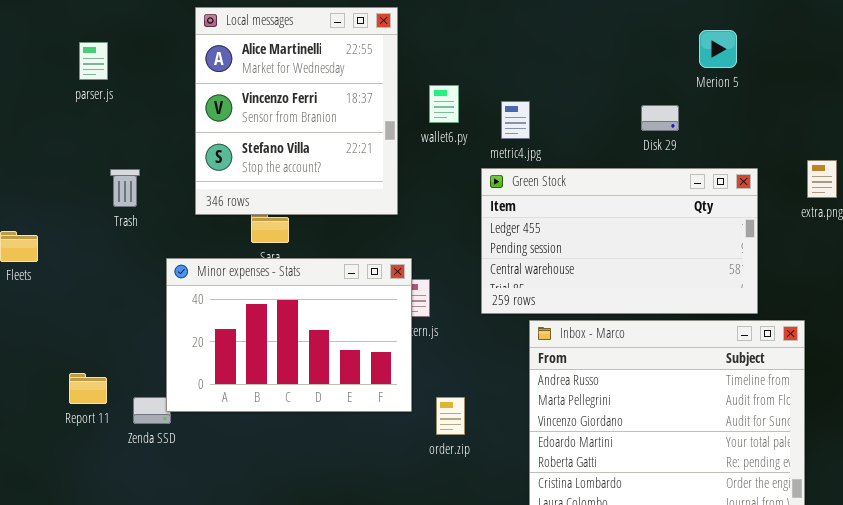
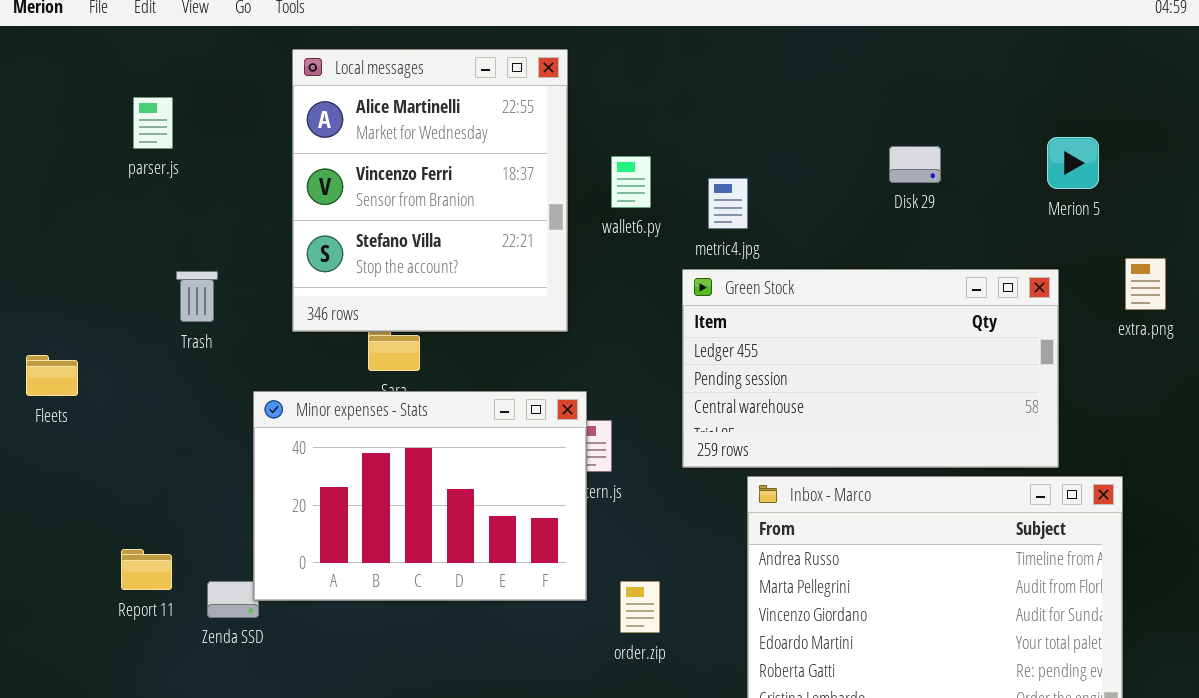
Merion 5: [699,30,737,68] -> [1047,137,1099,189], moved
Disk 29: [641,105,679,131] -> [889,146,941,183], moved

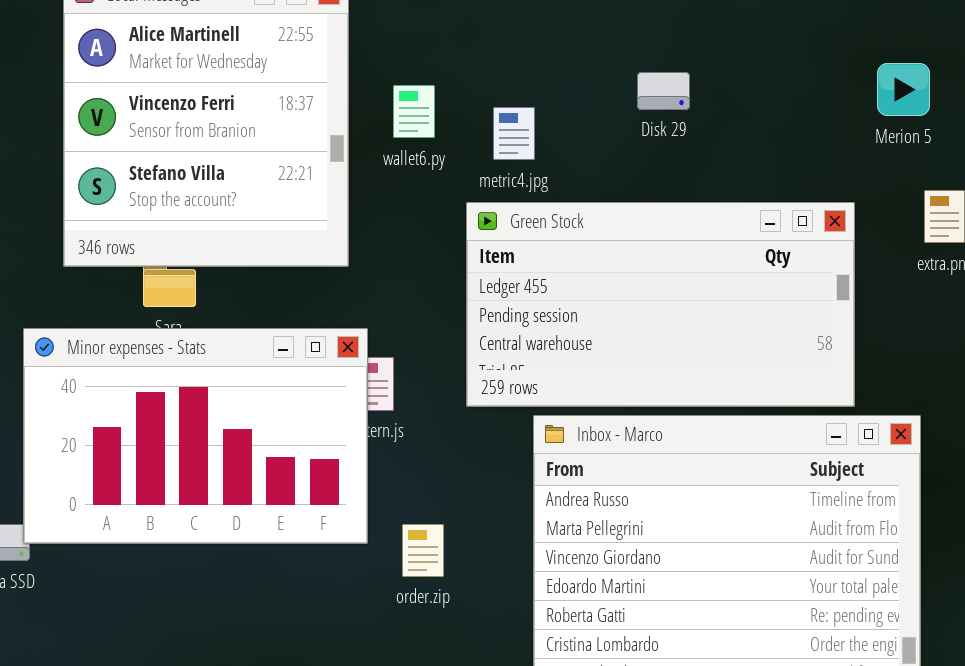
Merion 5: [1047,137,1099,189] -> [877,63,930,116], moved
Disk 29: [889,146,941,183] -> [637,72,690,110], moved

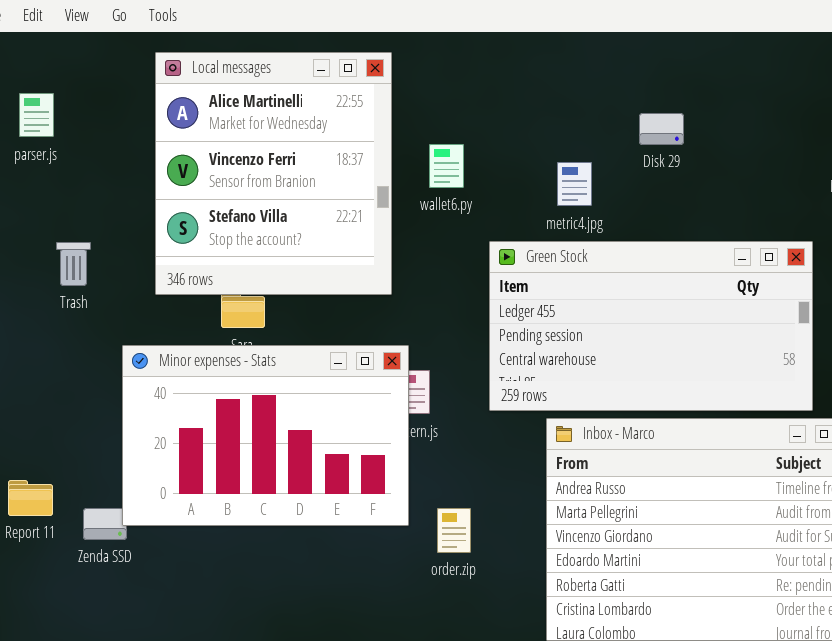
Disk 29: [637,72,690,110] -> [639,113,684,145], moved
metric4.jpg: [493,107,535,160] -> [557,162,592,206], moved

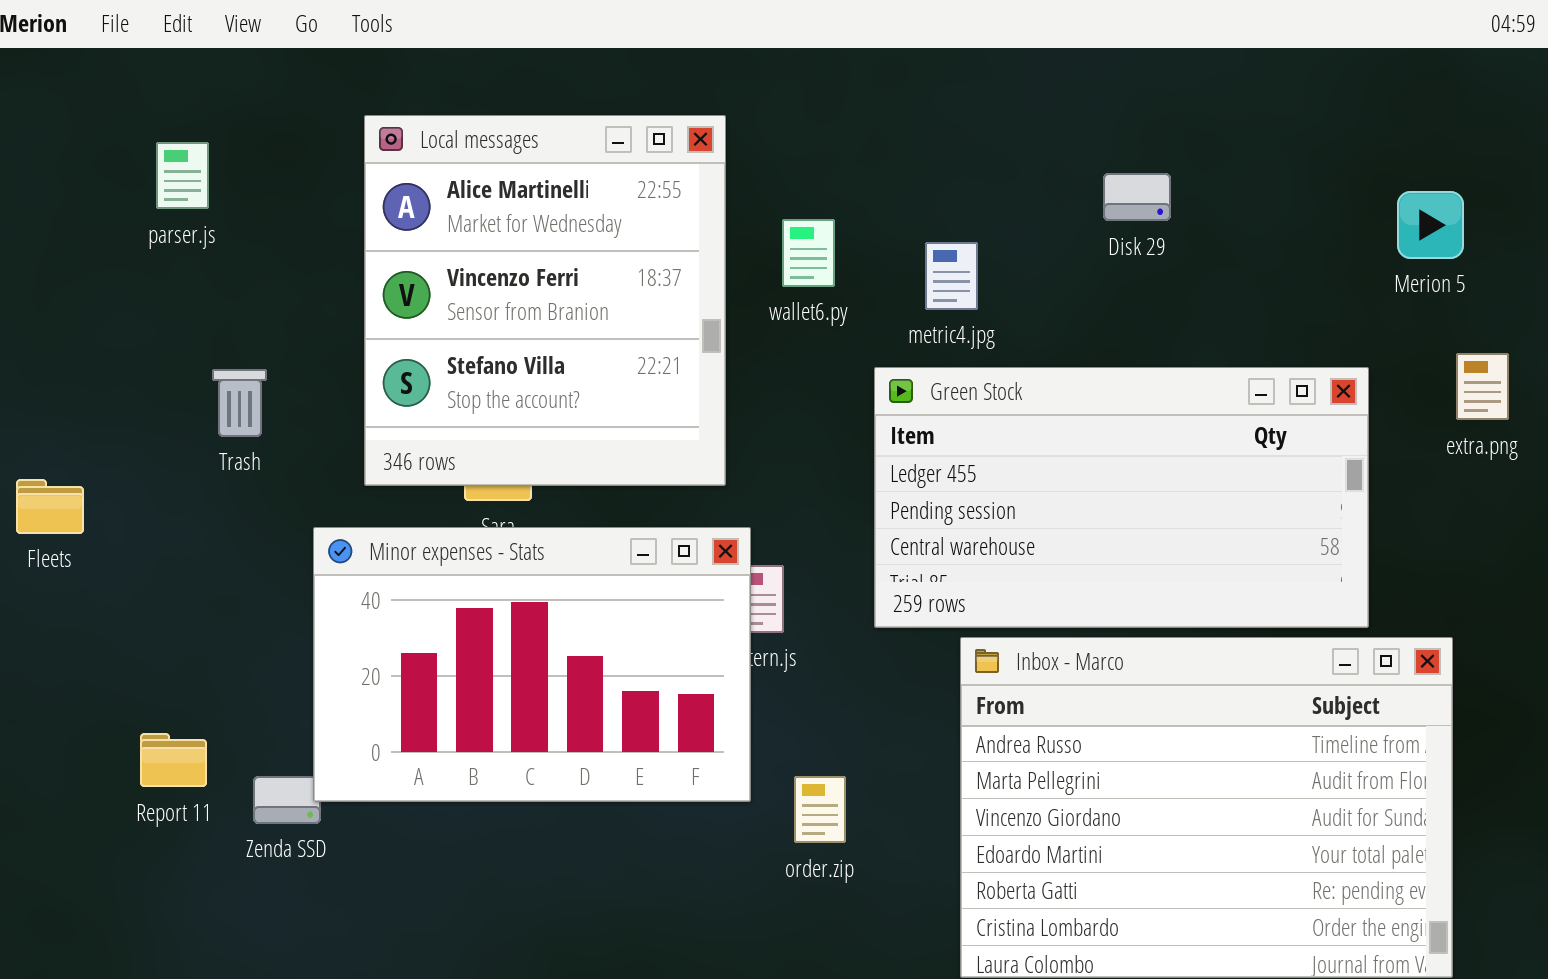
Local messages: [155,52,392,295] -> [364,115,726,486], moved
metric4.jpg: [557,162,592,206] -> [925,242,978,310], moved

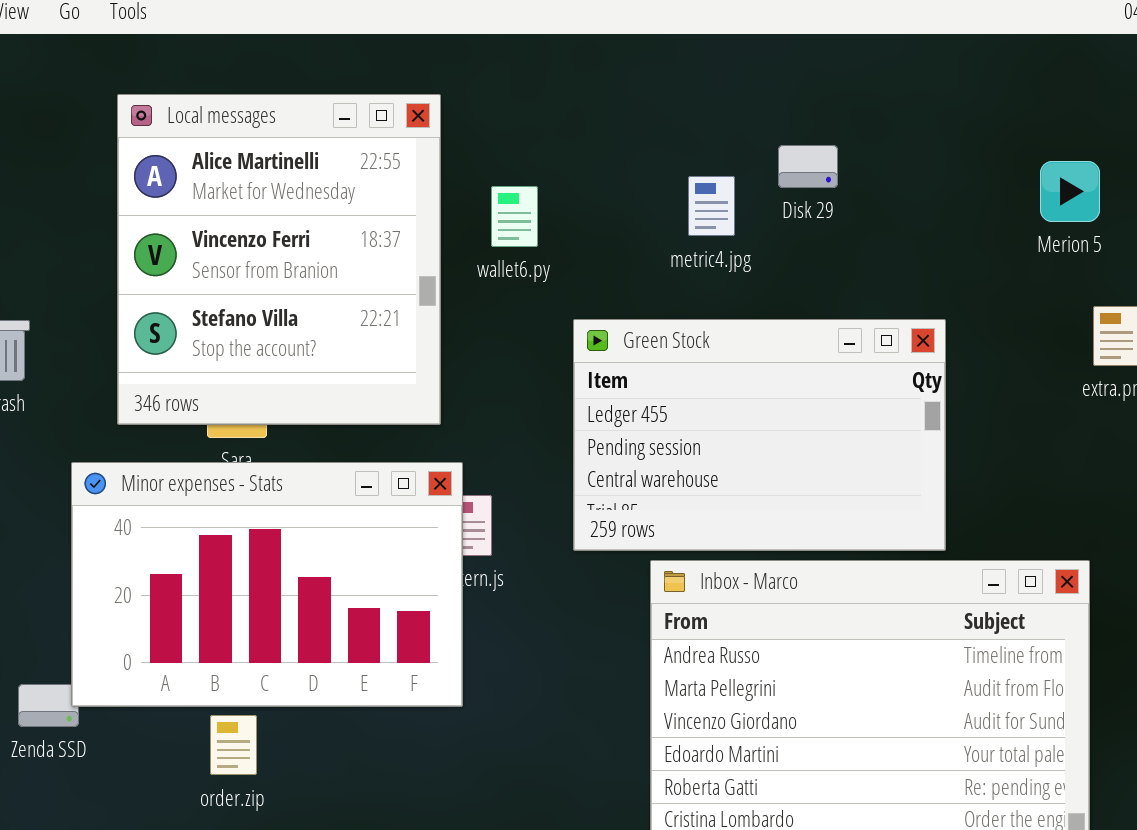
metric4.jpg: [925,242,978,310] -> [688,176,735,236], moved
Green Stock: [874,367,1369,628] -> [573,319,946,551], resized
order.zip: [794,776,846,843] -> [210,715,257,775], moved

